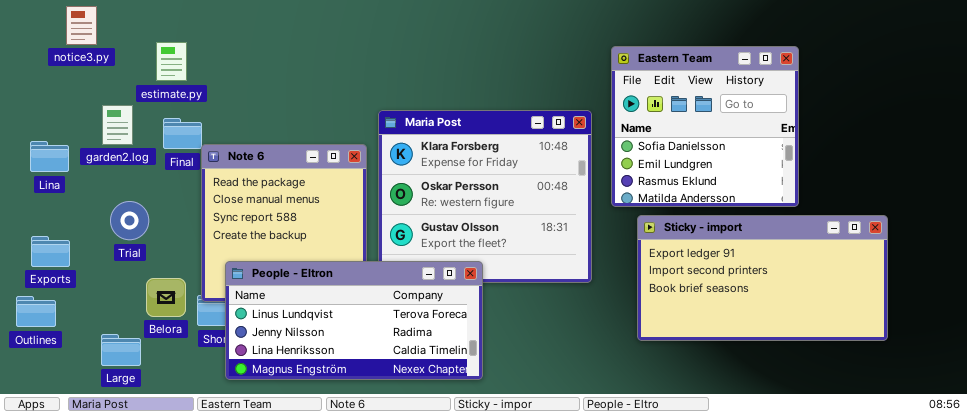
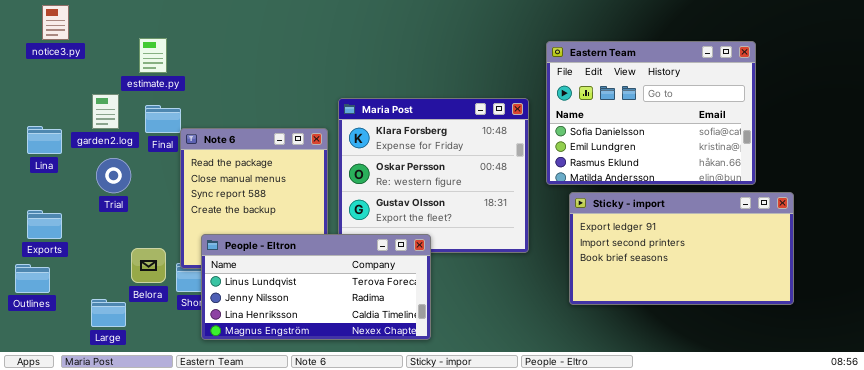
notice3.py: [66,6,97,45] -> [42,5,69,40], moved
Eastern Team: [611,46,799,207] -> [546,41,756,185], resized
Trial: [110,201,149,240] -> [96,158,131,193], moved

